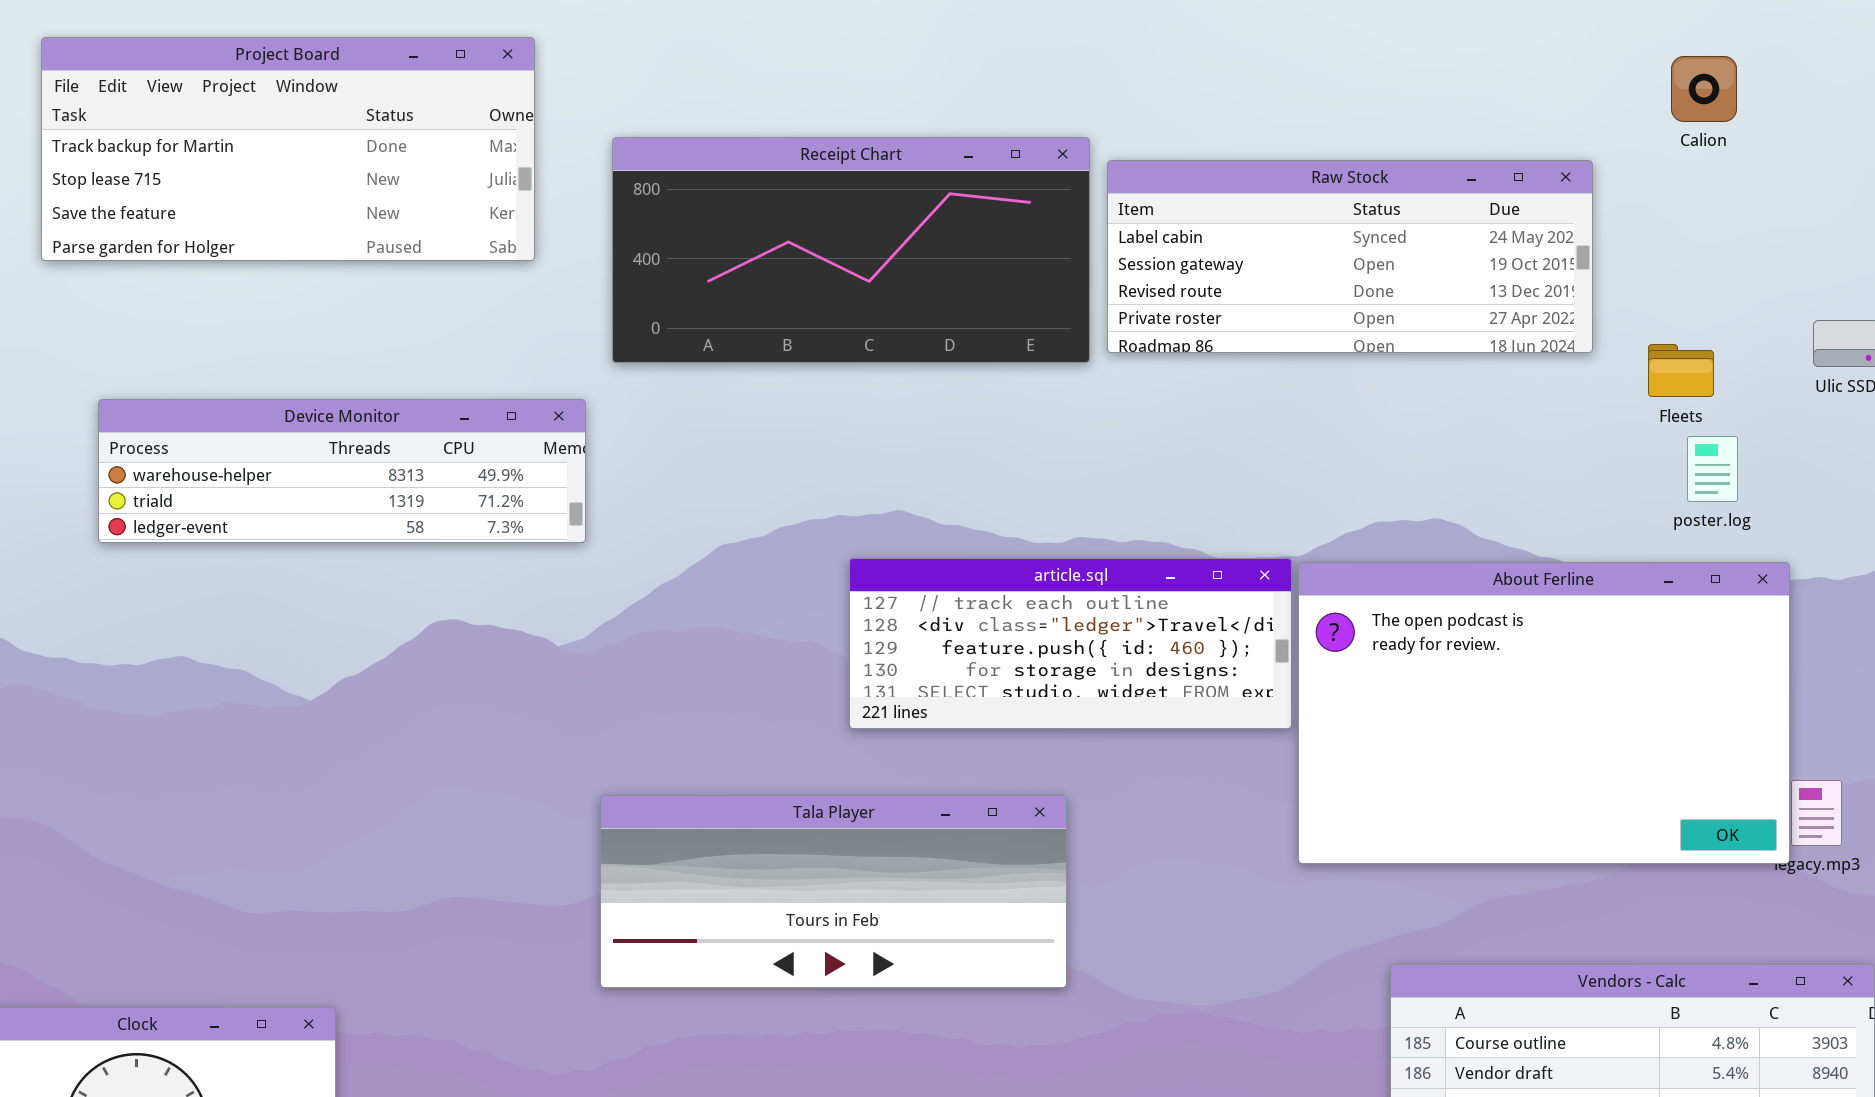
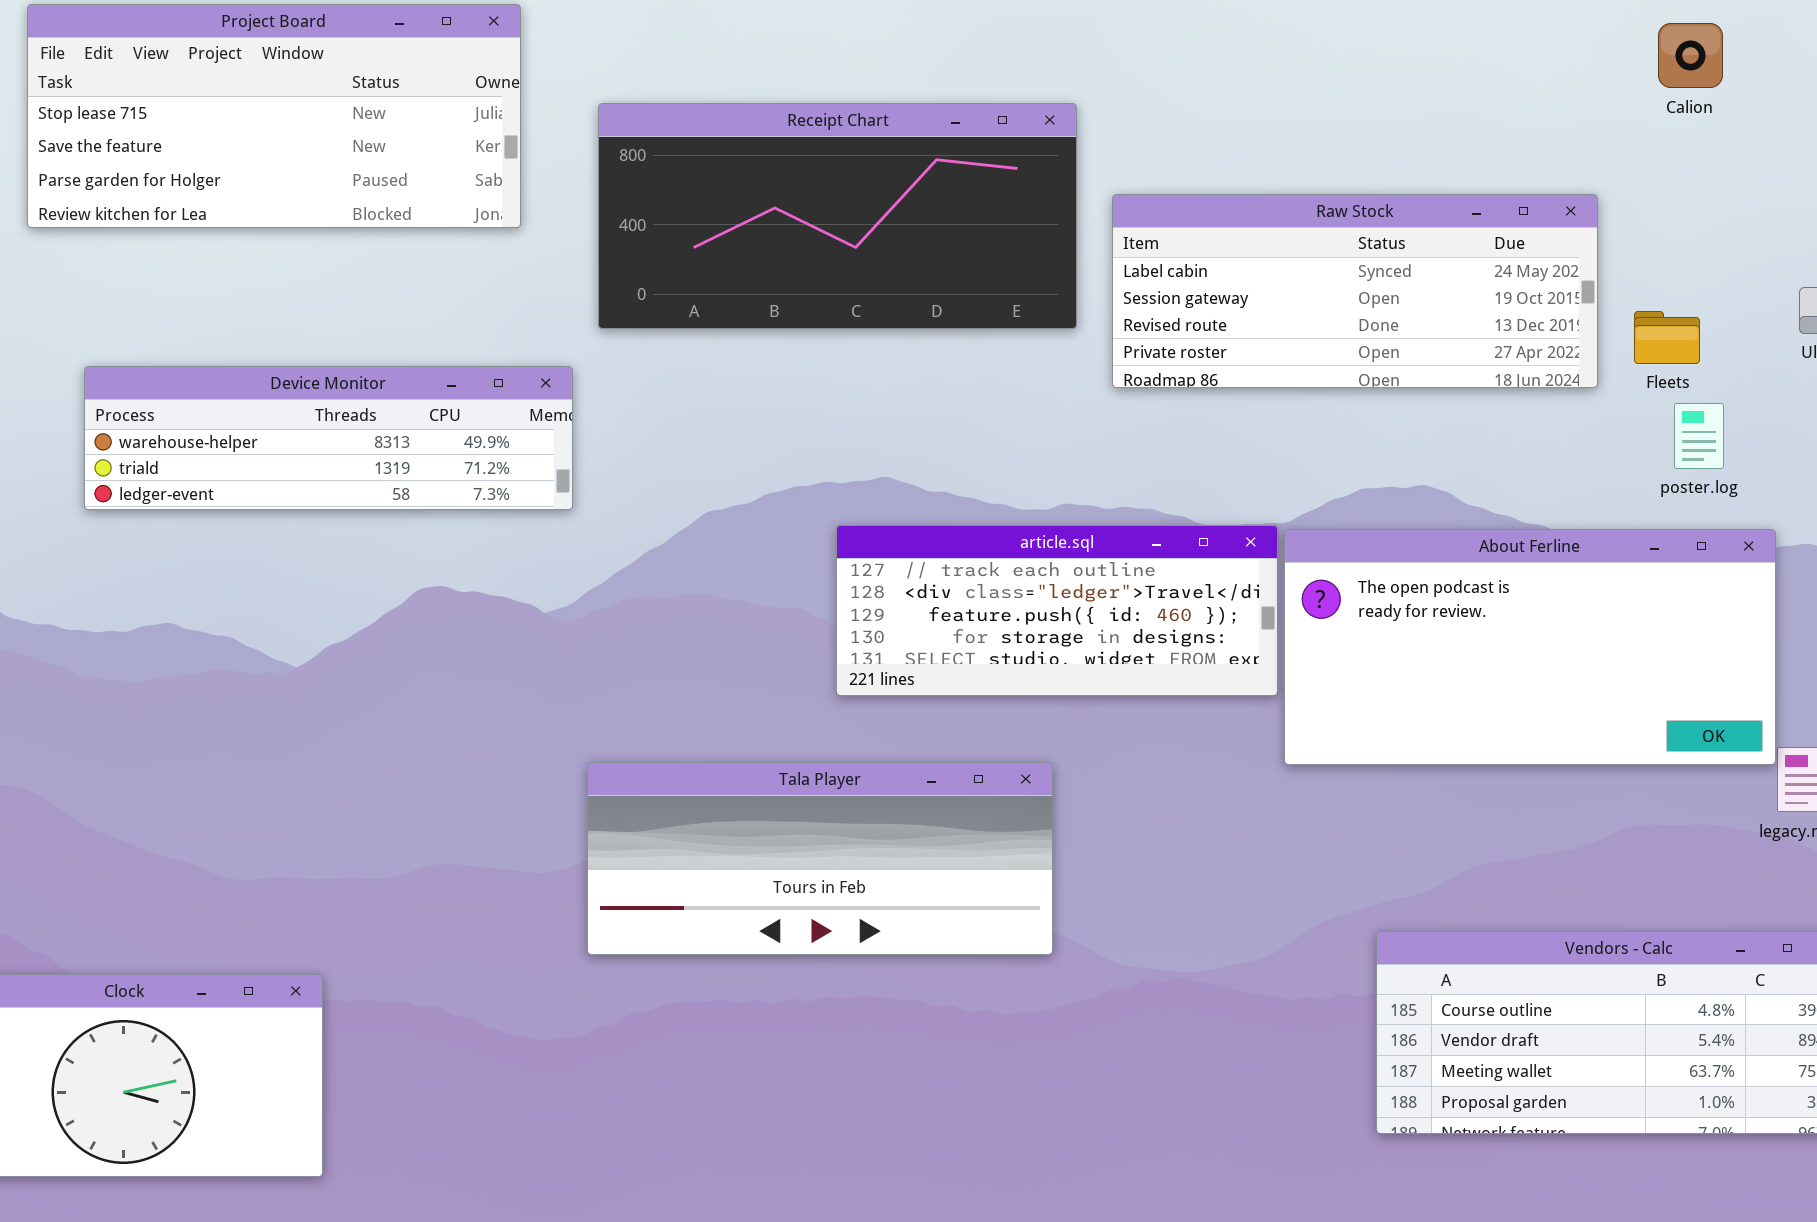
Project Board: [41,37,535,261] -> [27,4,521,228], scrolled down 1 row
Raw Stock: [1107,160,1593,353] -> [1112,194,1598,388], moved
About Ferline: [1298,562,1790,864] -> [1284,529,1776,765], resized

